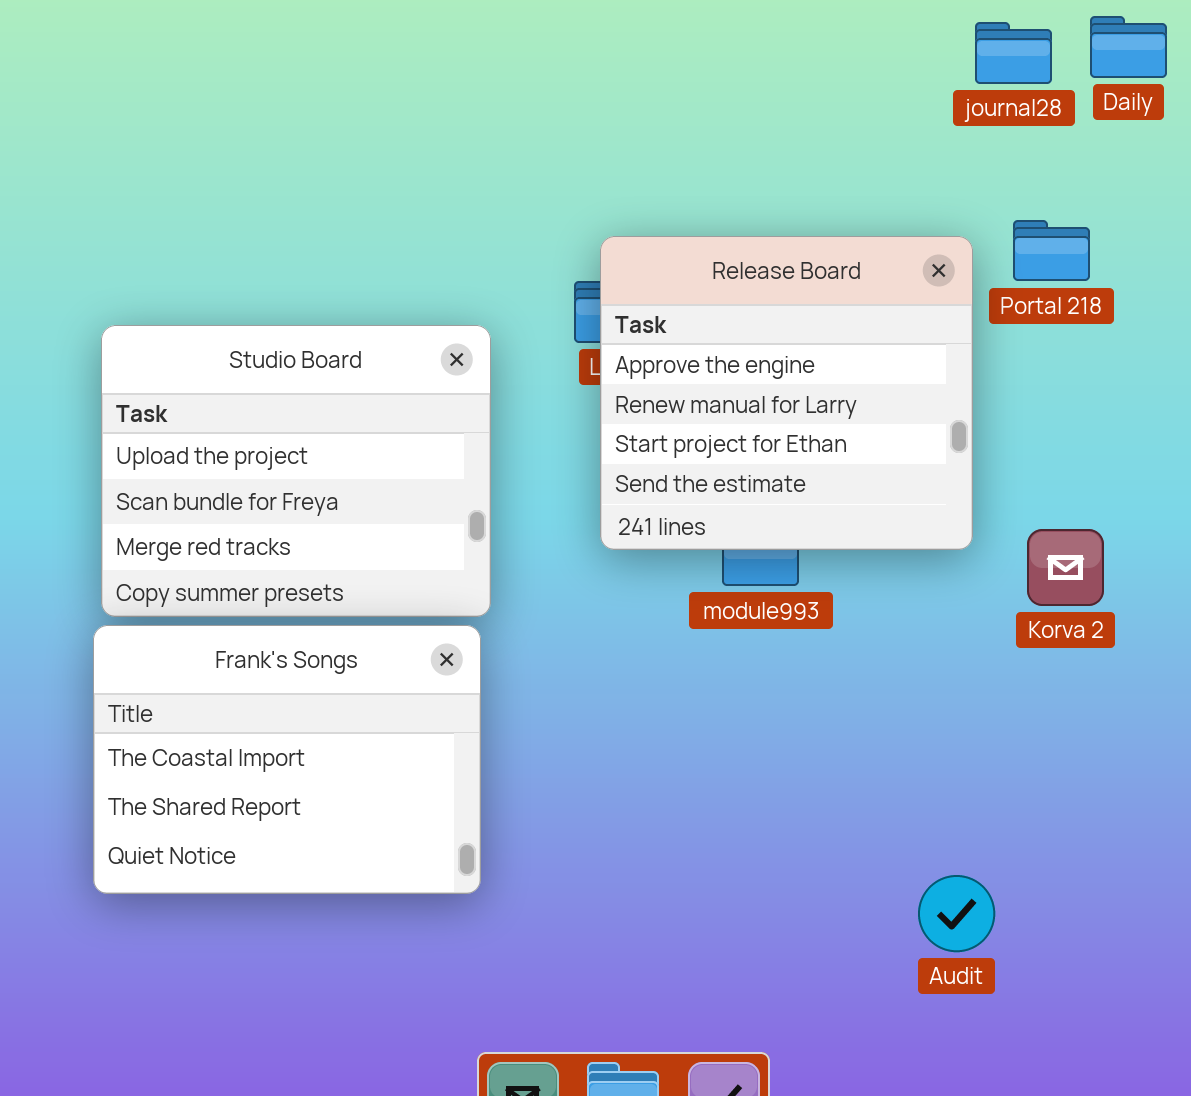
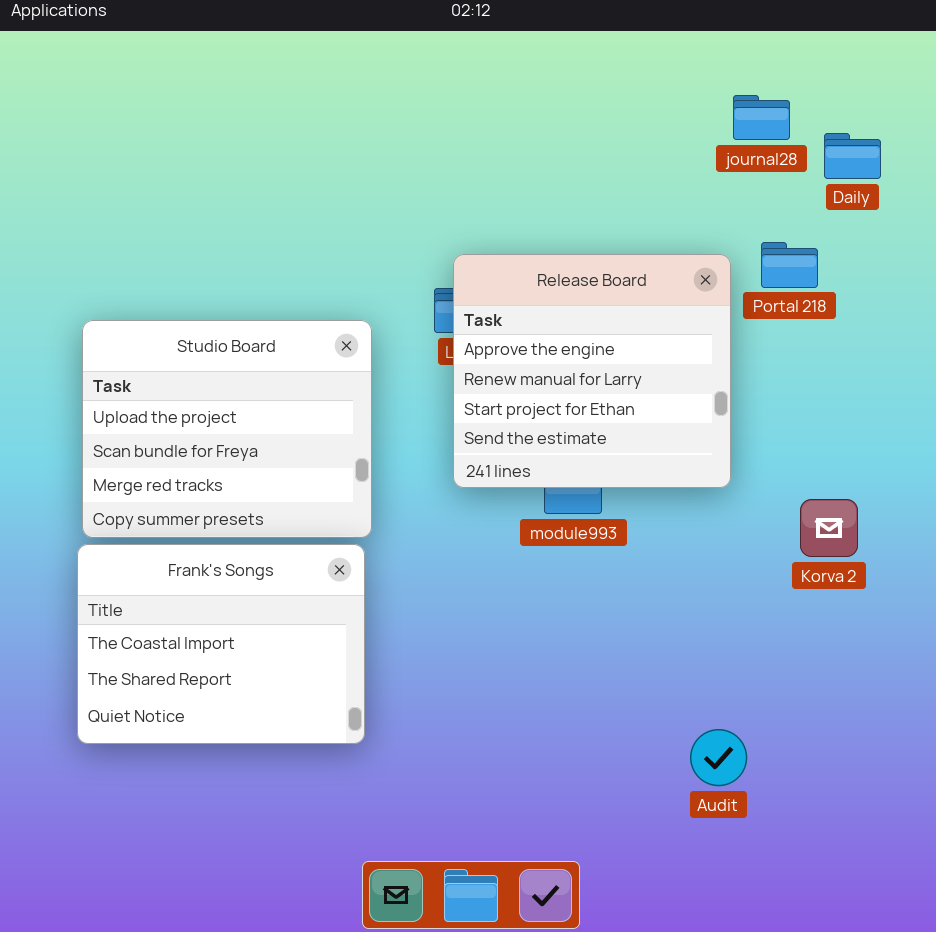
Daily: [1090,16,1167,78] -> [824,133,881,179], moved
Korva 2: [1027,529,1104,606] -> [800,499,858,557], moved

